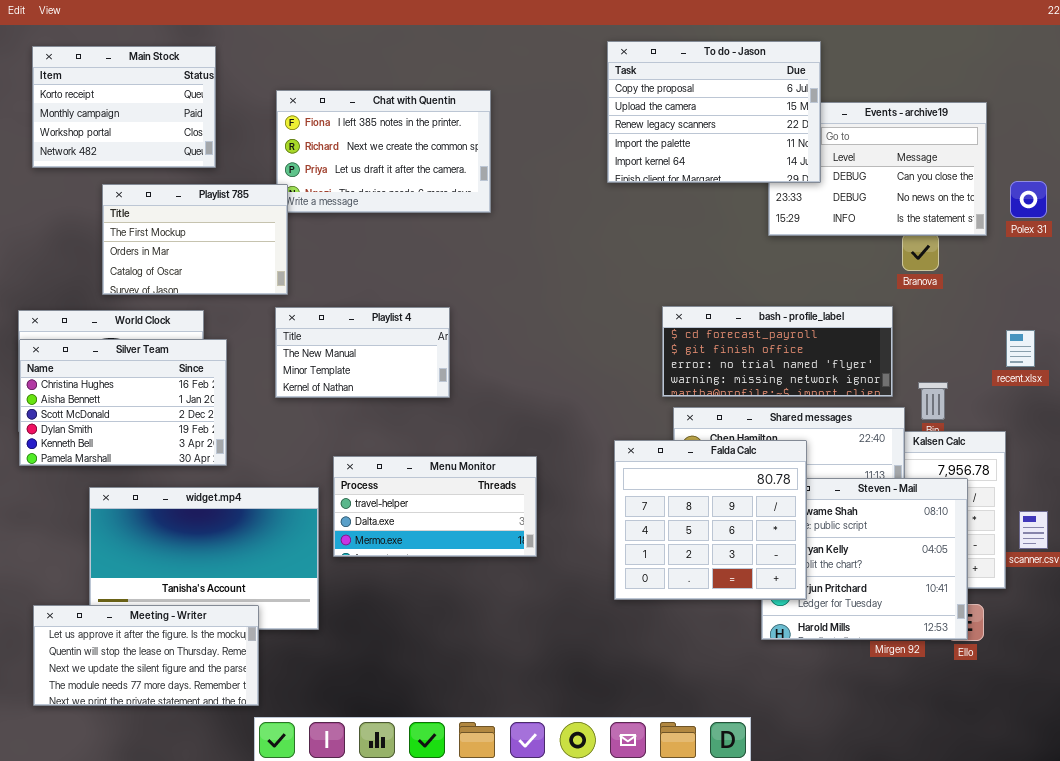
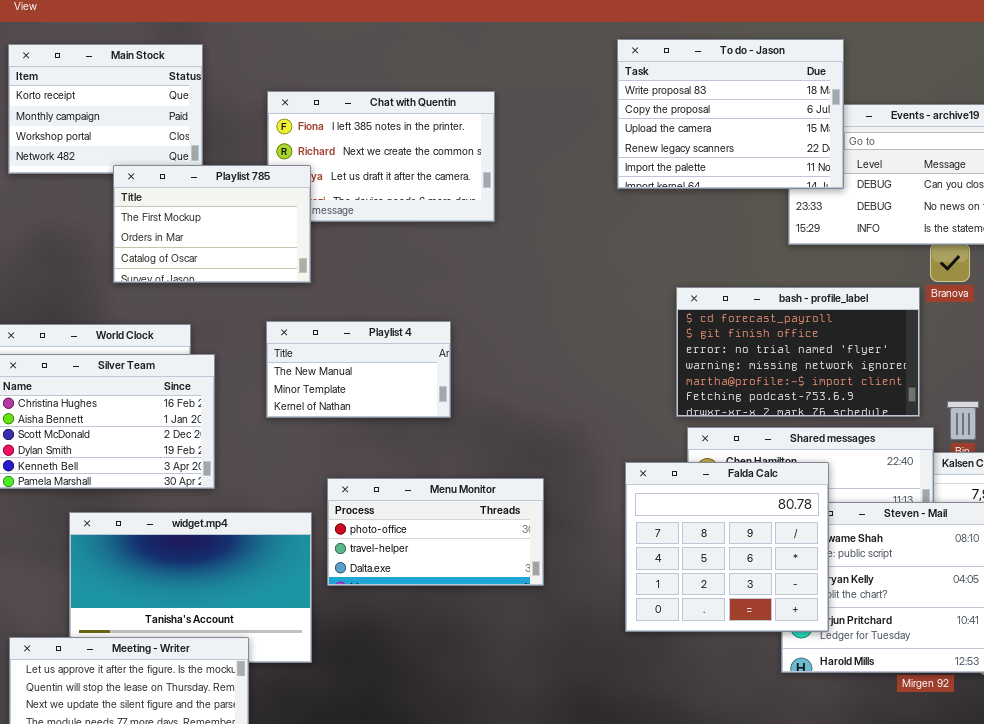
To do - Jason: [607,41,821,183] -> [617,39,844,189], scrolled up 1 row
Playlist 785: [102,184,288,295] -> [113,165,311,283], moved
bash - profile_label: [662,306,893,397] -> [676,287,920,417], resized
Menu Monitor: [333,456,537,557] -> [327,478,544,586], scrolled up 1 row

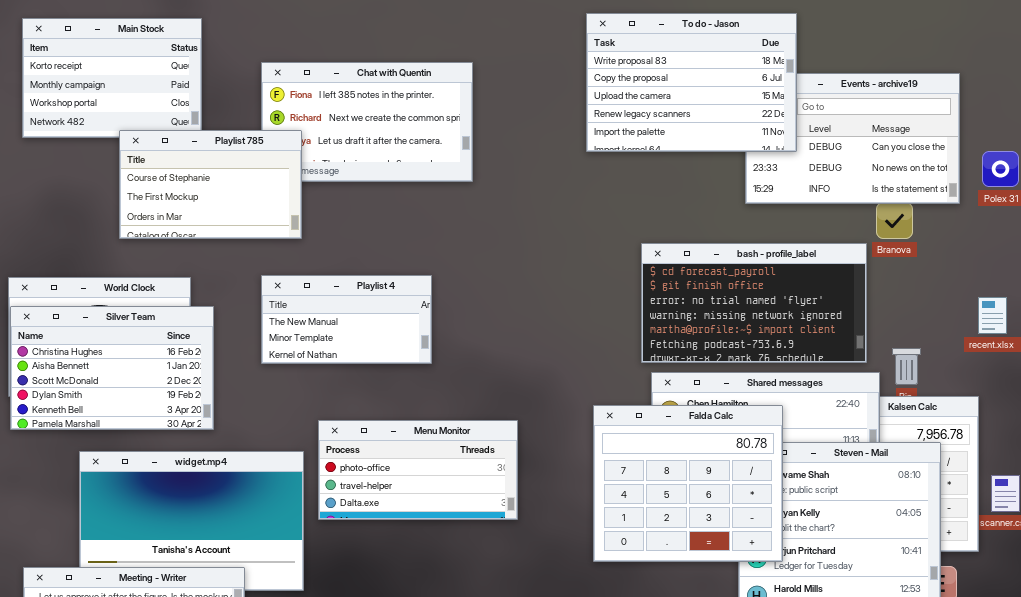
Playlist 785: [113,165,311,283] -> [119,130,302,239], scrolled up 1 row

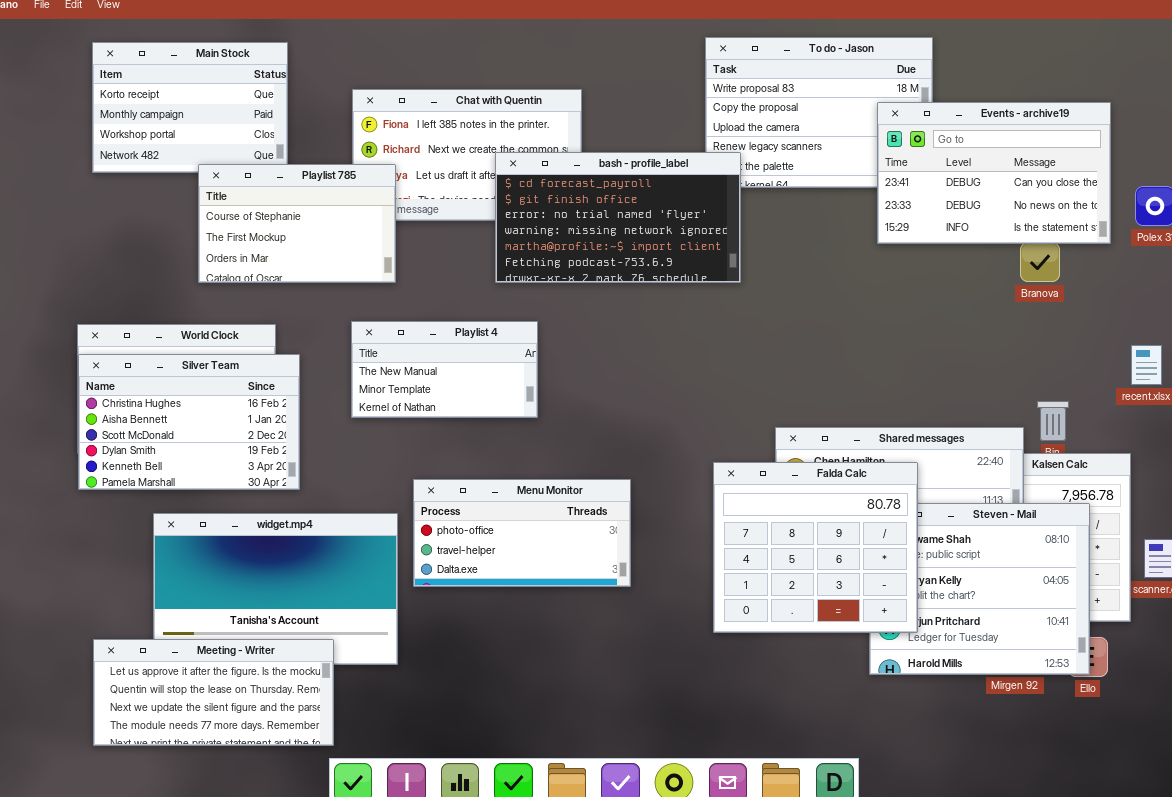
Events - archive19: [745,73,960,204] -> [877,102,1111,244], raised
bash - profile_label: [641,243,867,363] -> [495,152,741,283], moved

